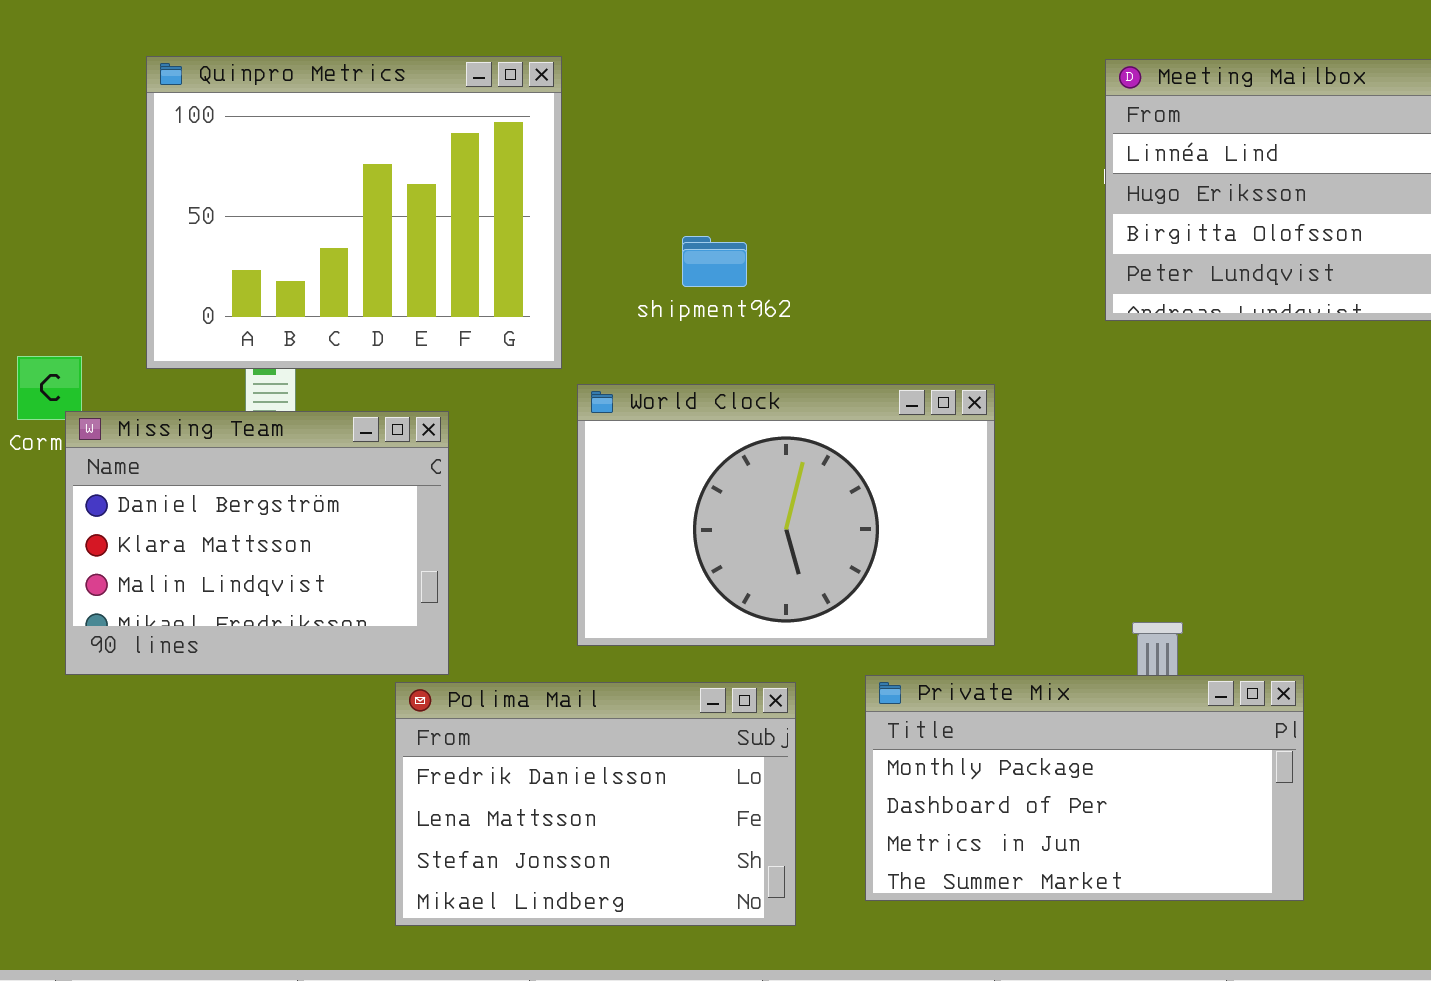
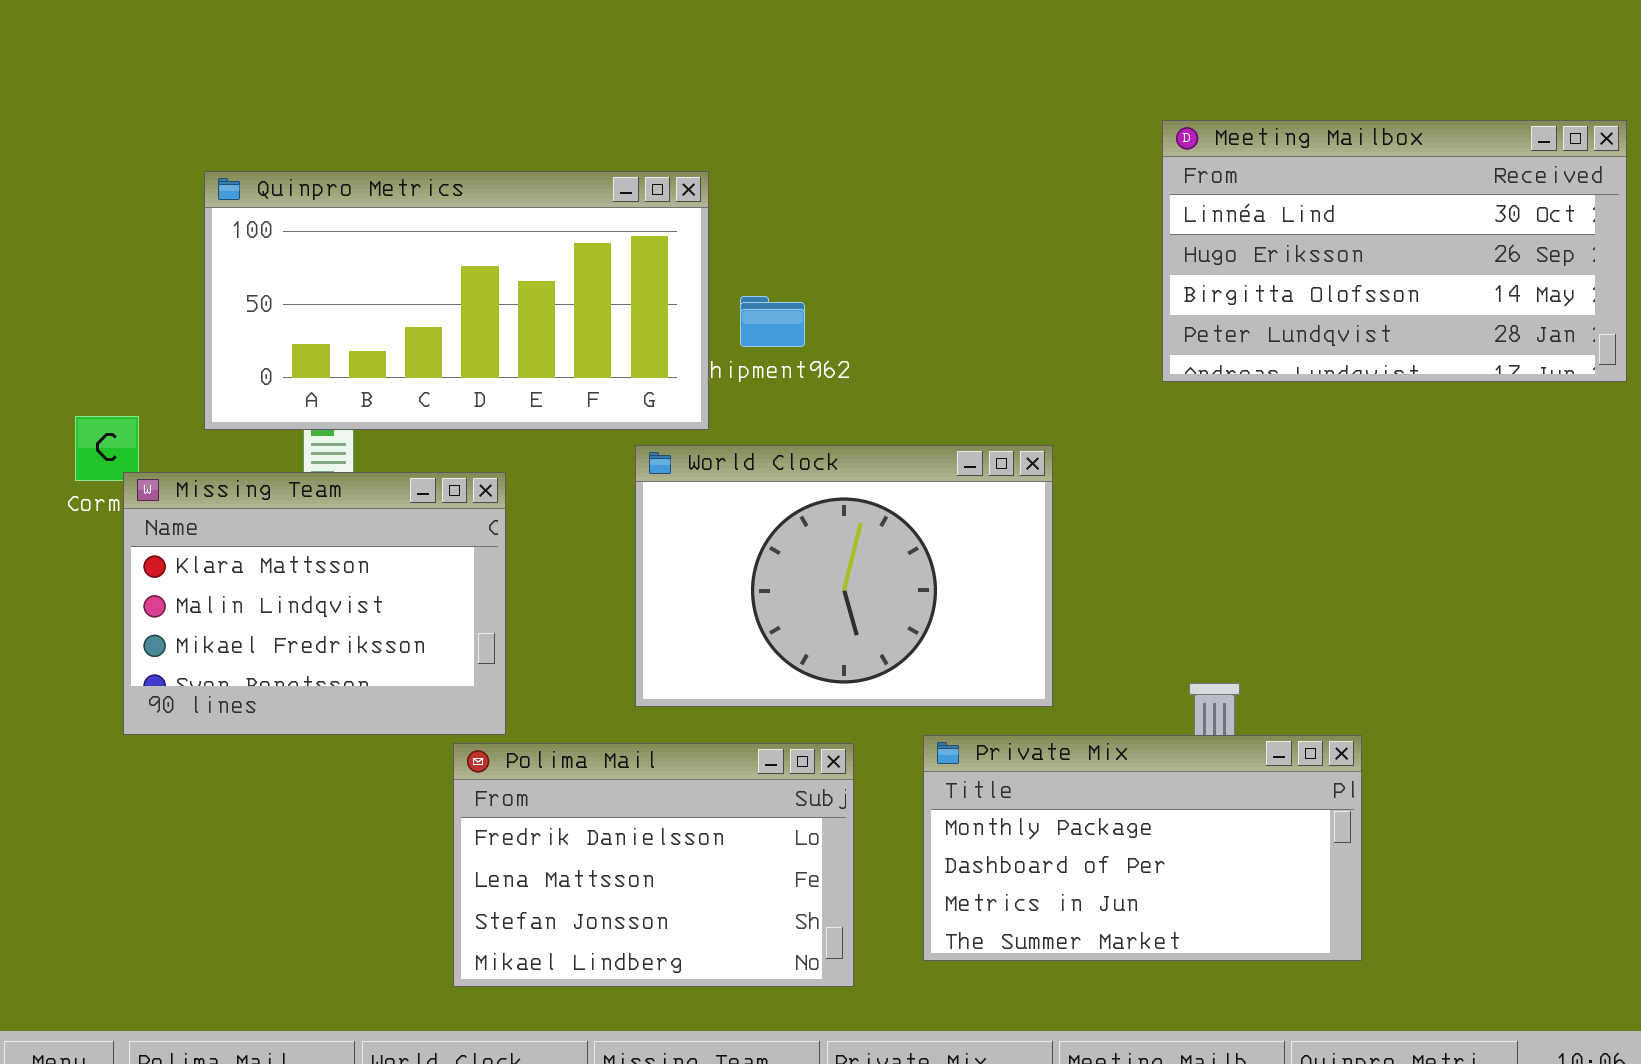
Quinpro Metrics: [146,56,562,369] -> [204,171,709,430], resized
Missing Team: [65,411,449,675] -> [123,472,506,735], scrolled down 1 row

